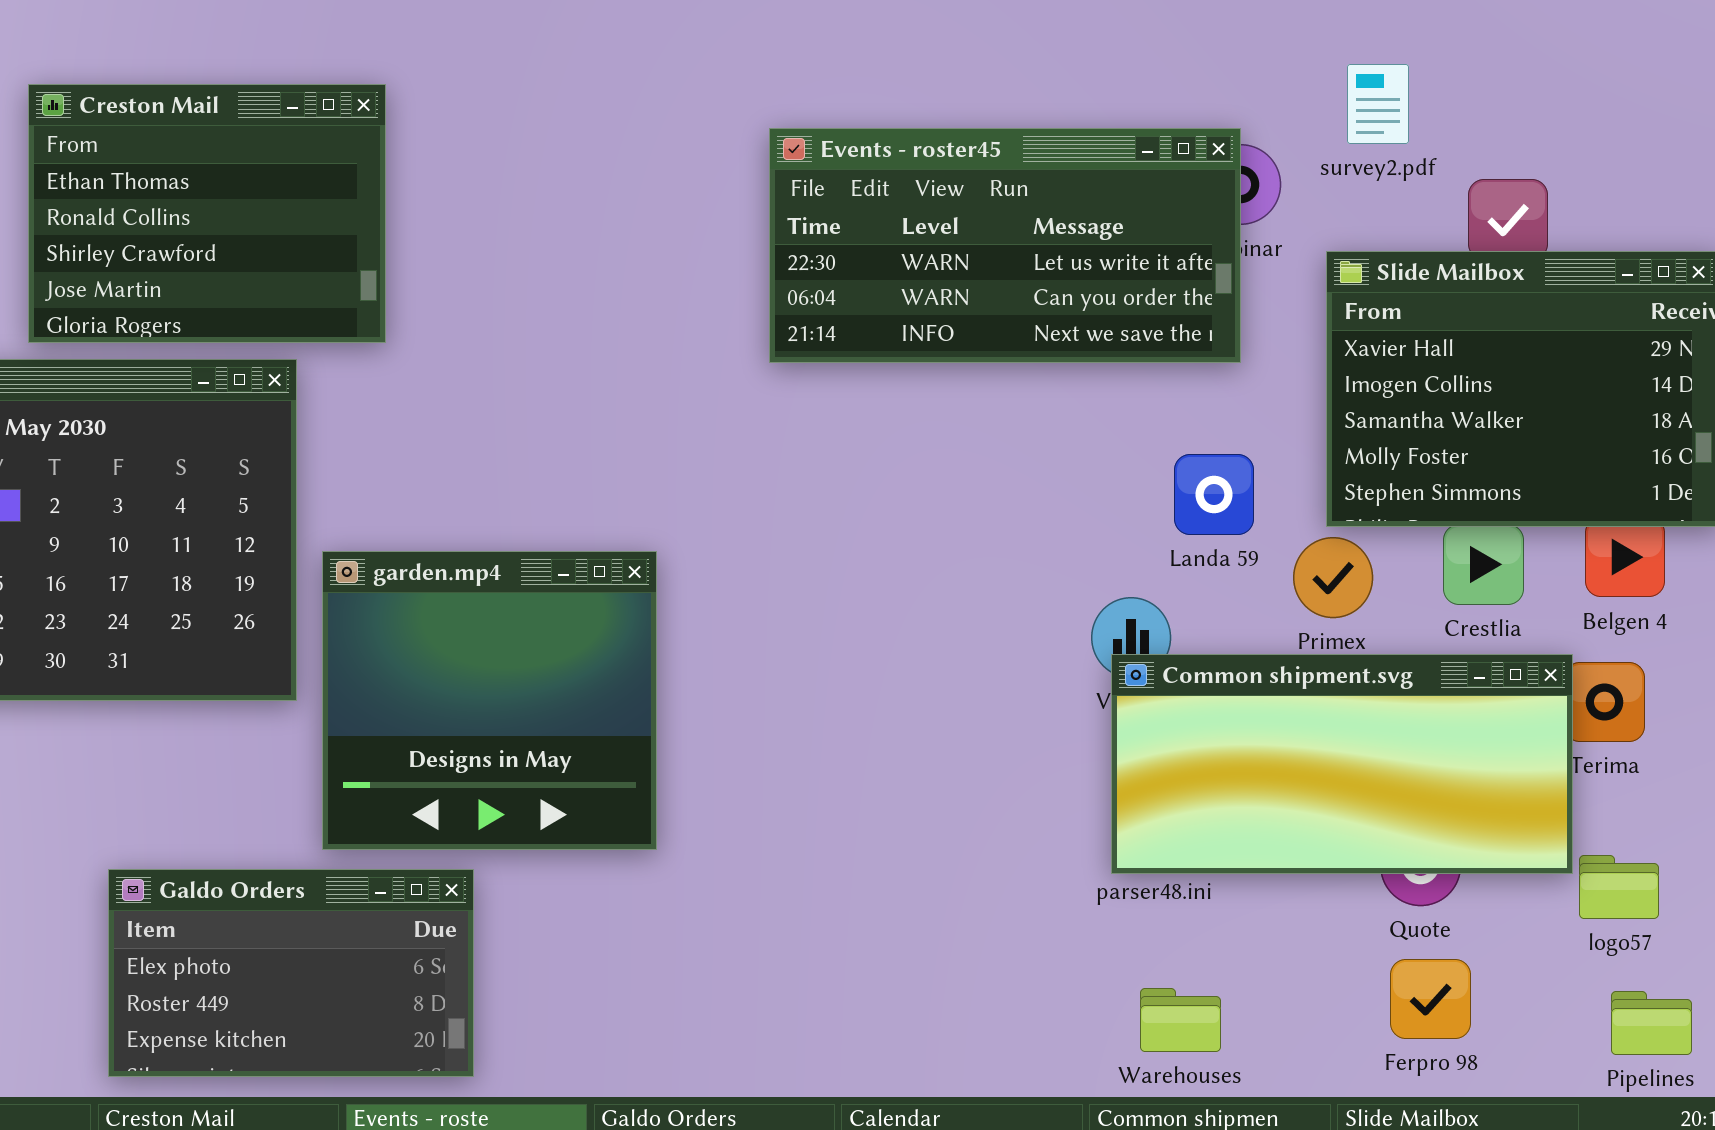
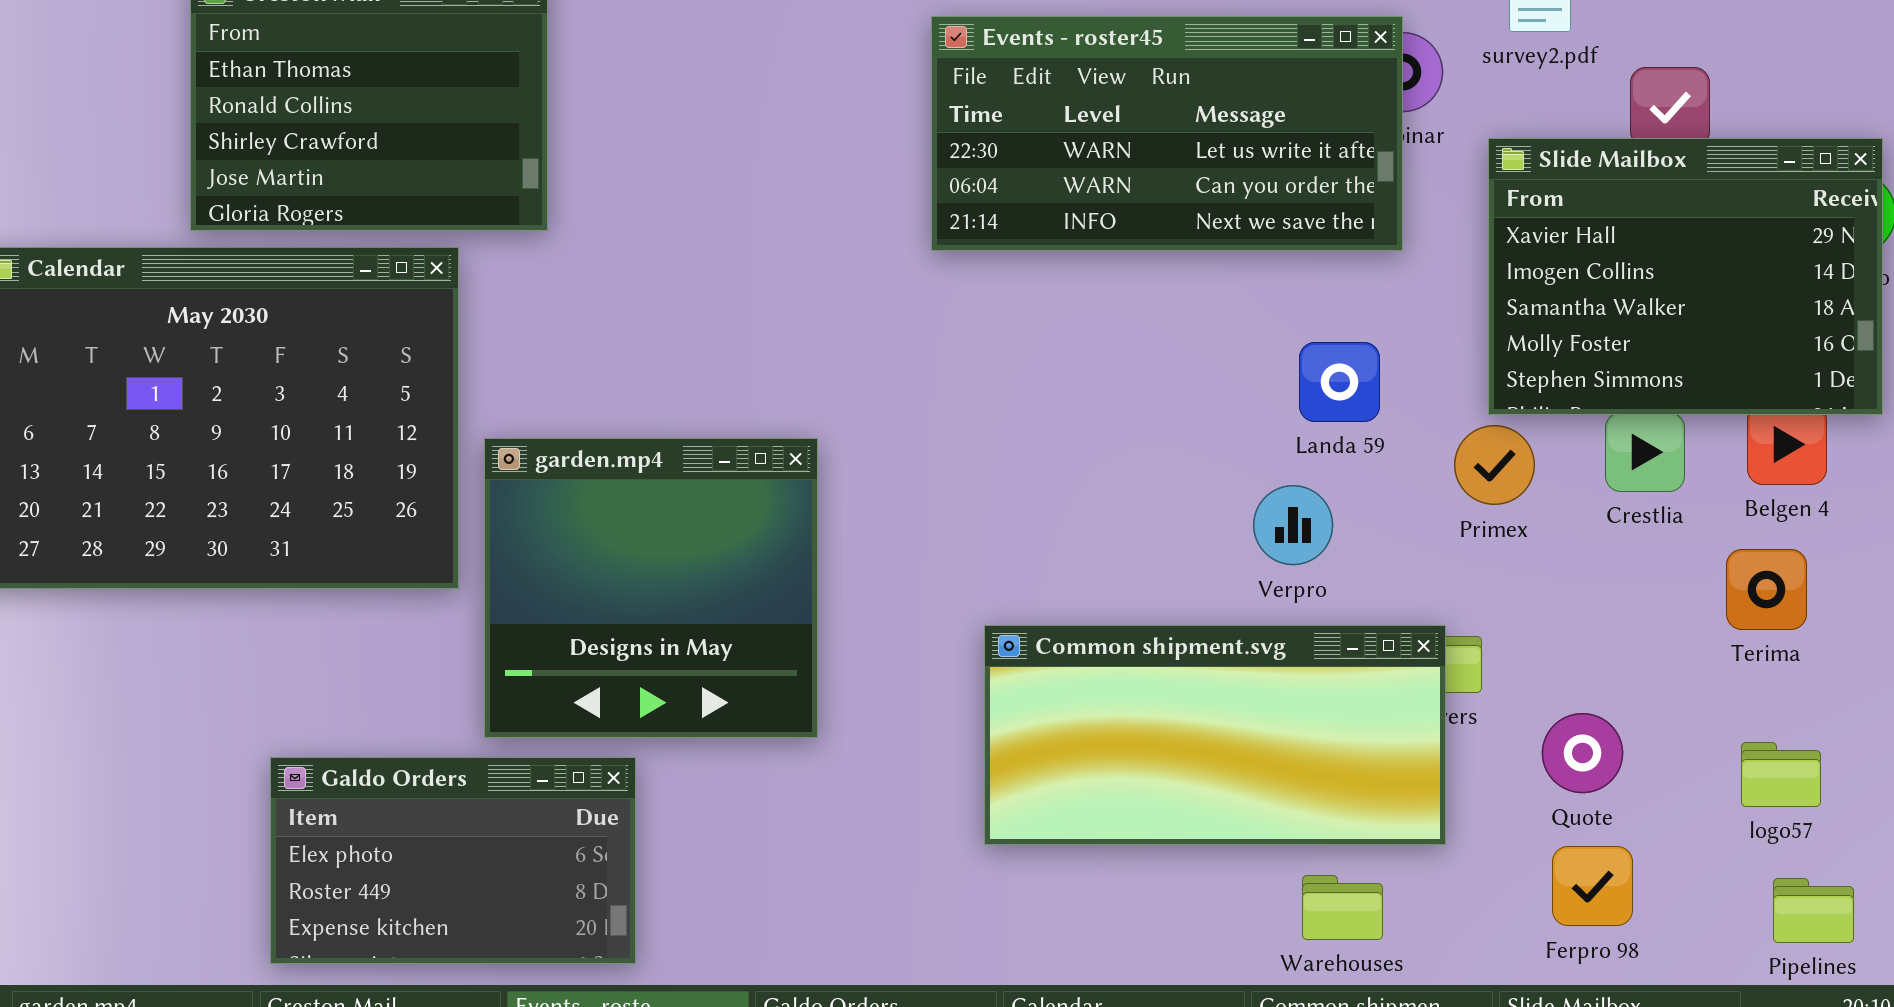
Landa 59: [1174,454,1254,535] -> [1299,342,1380,422], moved
Common shipment.svg: [1111,654,1573,874] -> [984,625,1446,845], moved

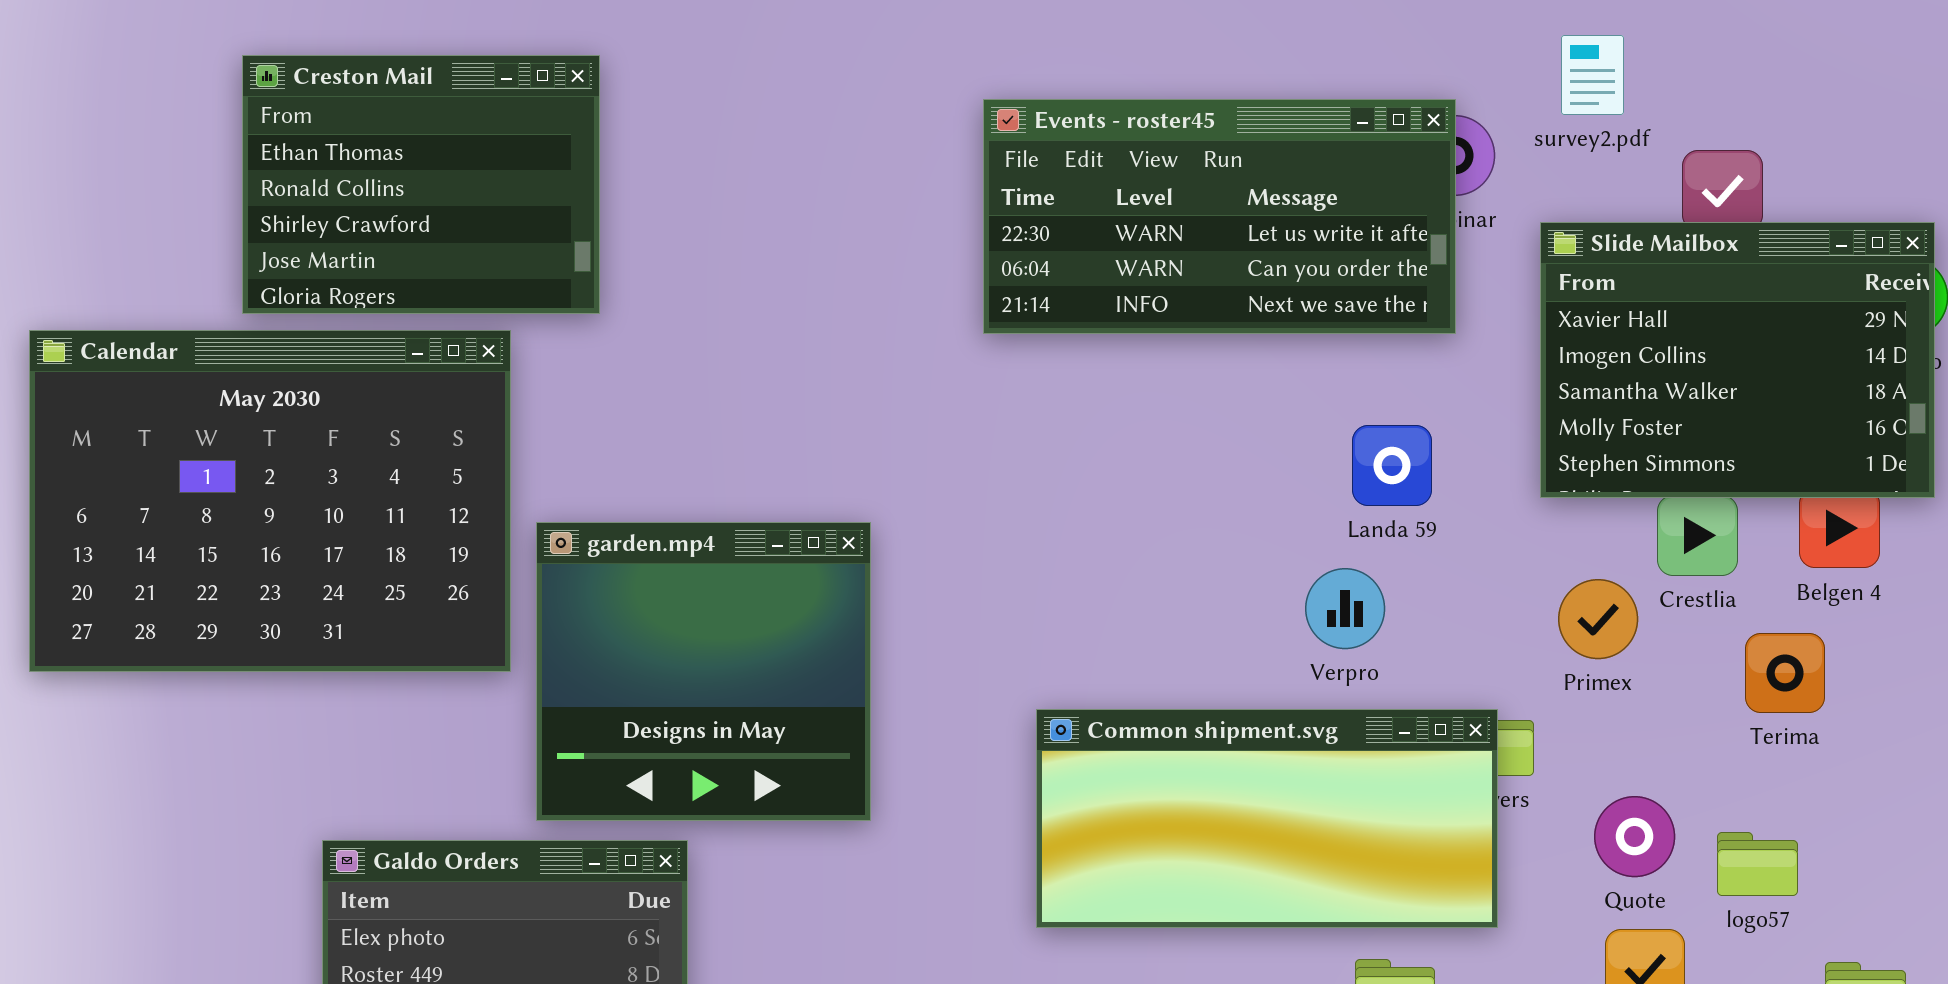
Primex: [1454,425,1535,505] -> [1558,579,1638,659], moved
Terima: [1726,549,1807,630] -> [1745,633,1825,713], moved
logo57: [1741,742,1821,807] -> [1717,832,1798,896], moved

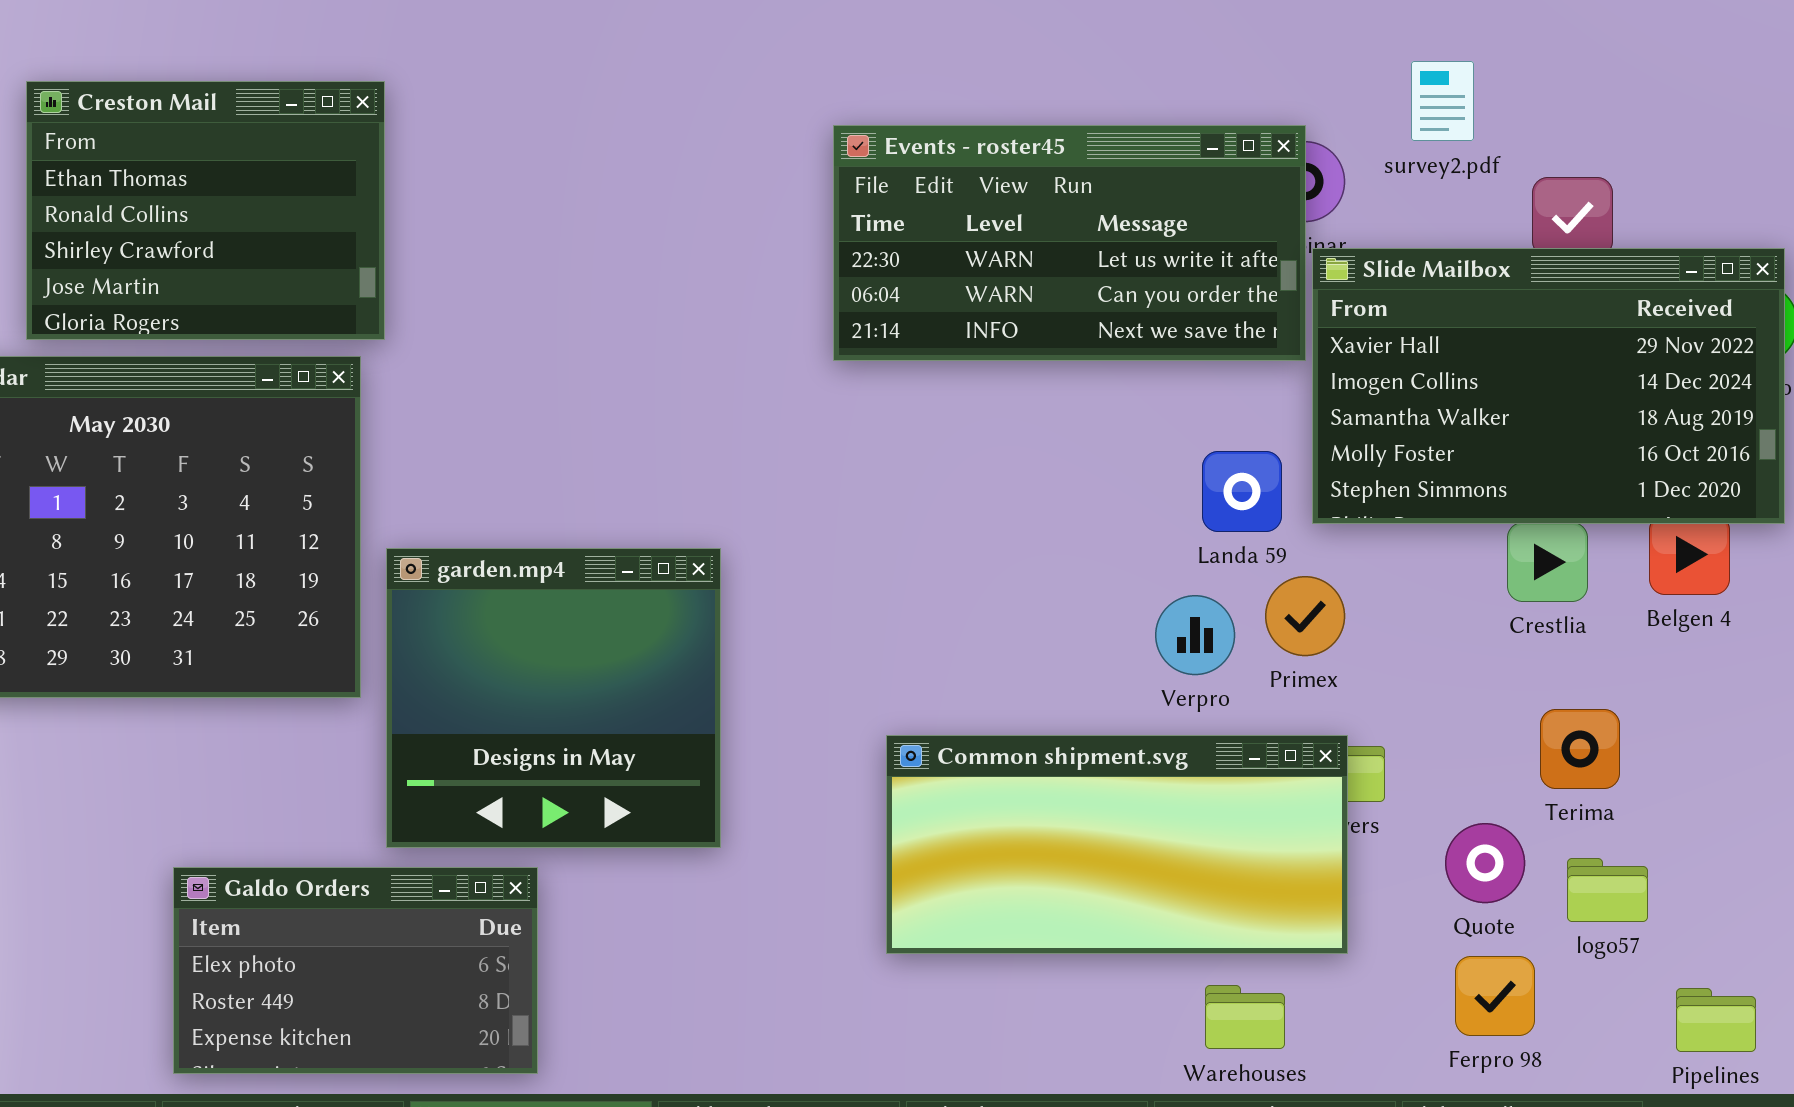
Creston Mail: [242,55,600,314] -> [26,81,385,340], moved
Slide Mailbox: [1540,222,1935,498] -> [1312,248,1785,524], resized
Primex: [1558,579,1638,659] -> [1265,576,1345,656], moved
Terima: [1745,633,1825,713] -> [1540,709,1620,789], moved

